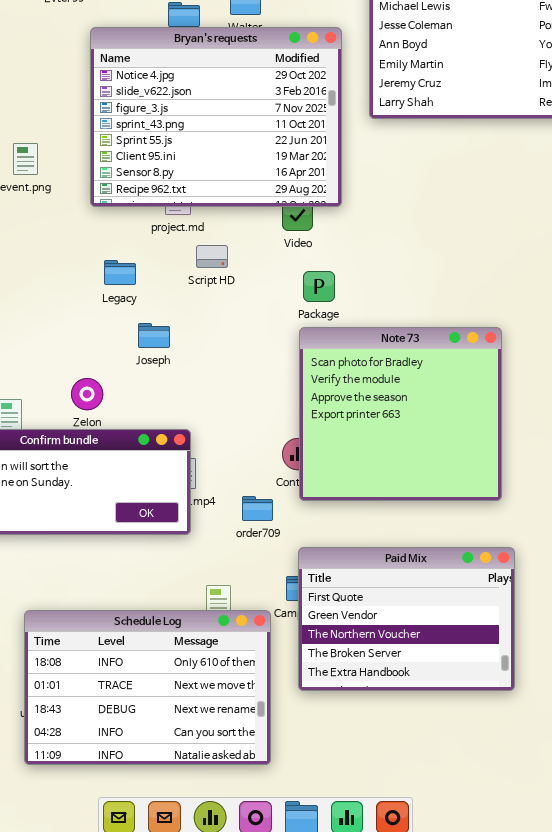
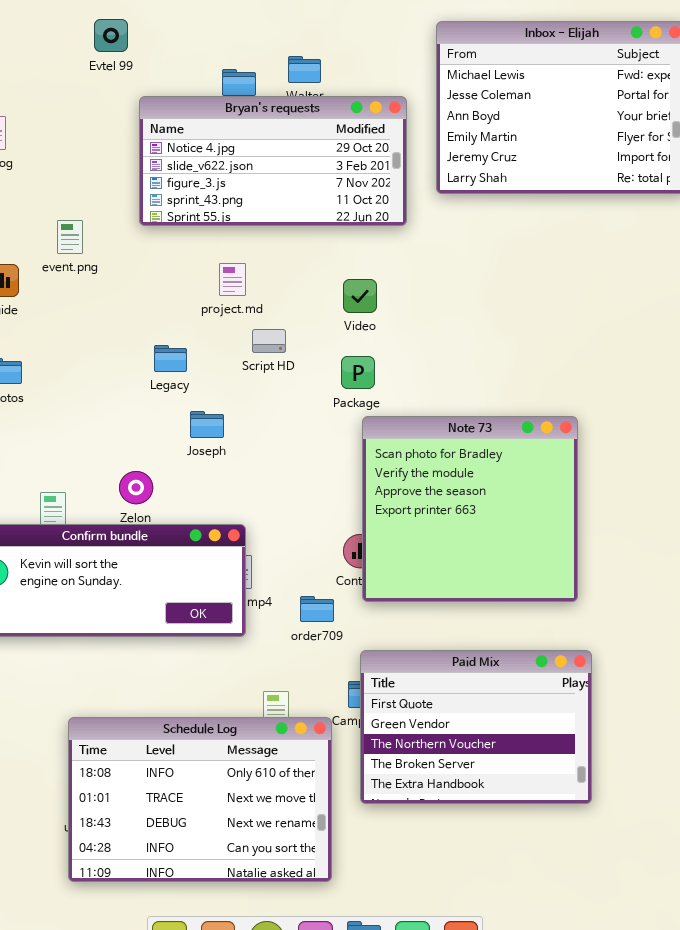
Bryan's requests: [90,27,342,207] -> [139,96,407,226], resized
Package: [303,271,335,302] -> [341,356,375,389], moved

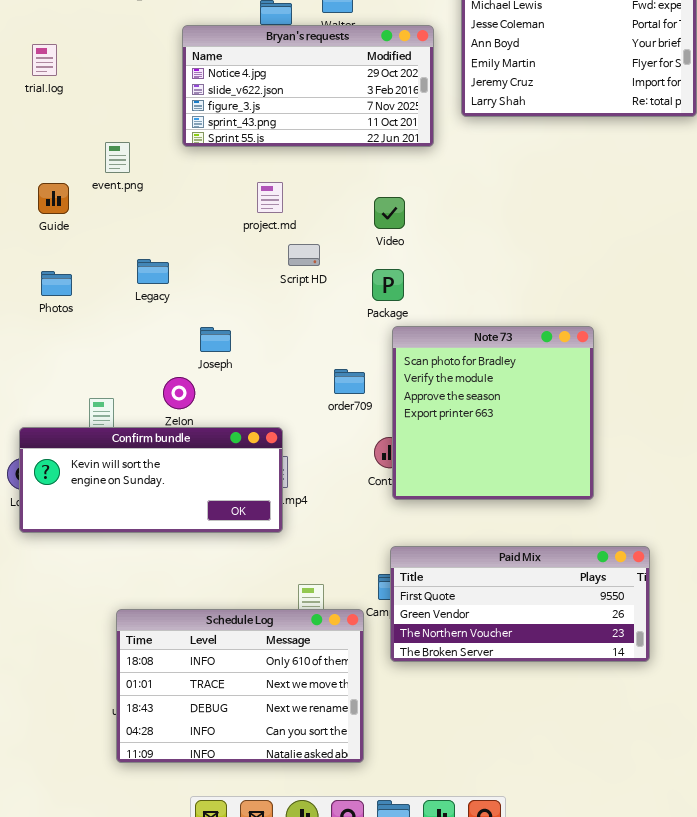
Legacy: [154,345,187,372] -> [137,259,169,284], moved
Joseph: [190,411,224,438] -> [200,327,231,352], moved
order709: [300,596,334,622] -> [334,369,365,394], moved
Paid Mix: [360,650,592,804] -> [390,546,650,662], resized

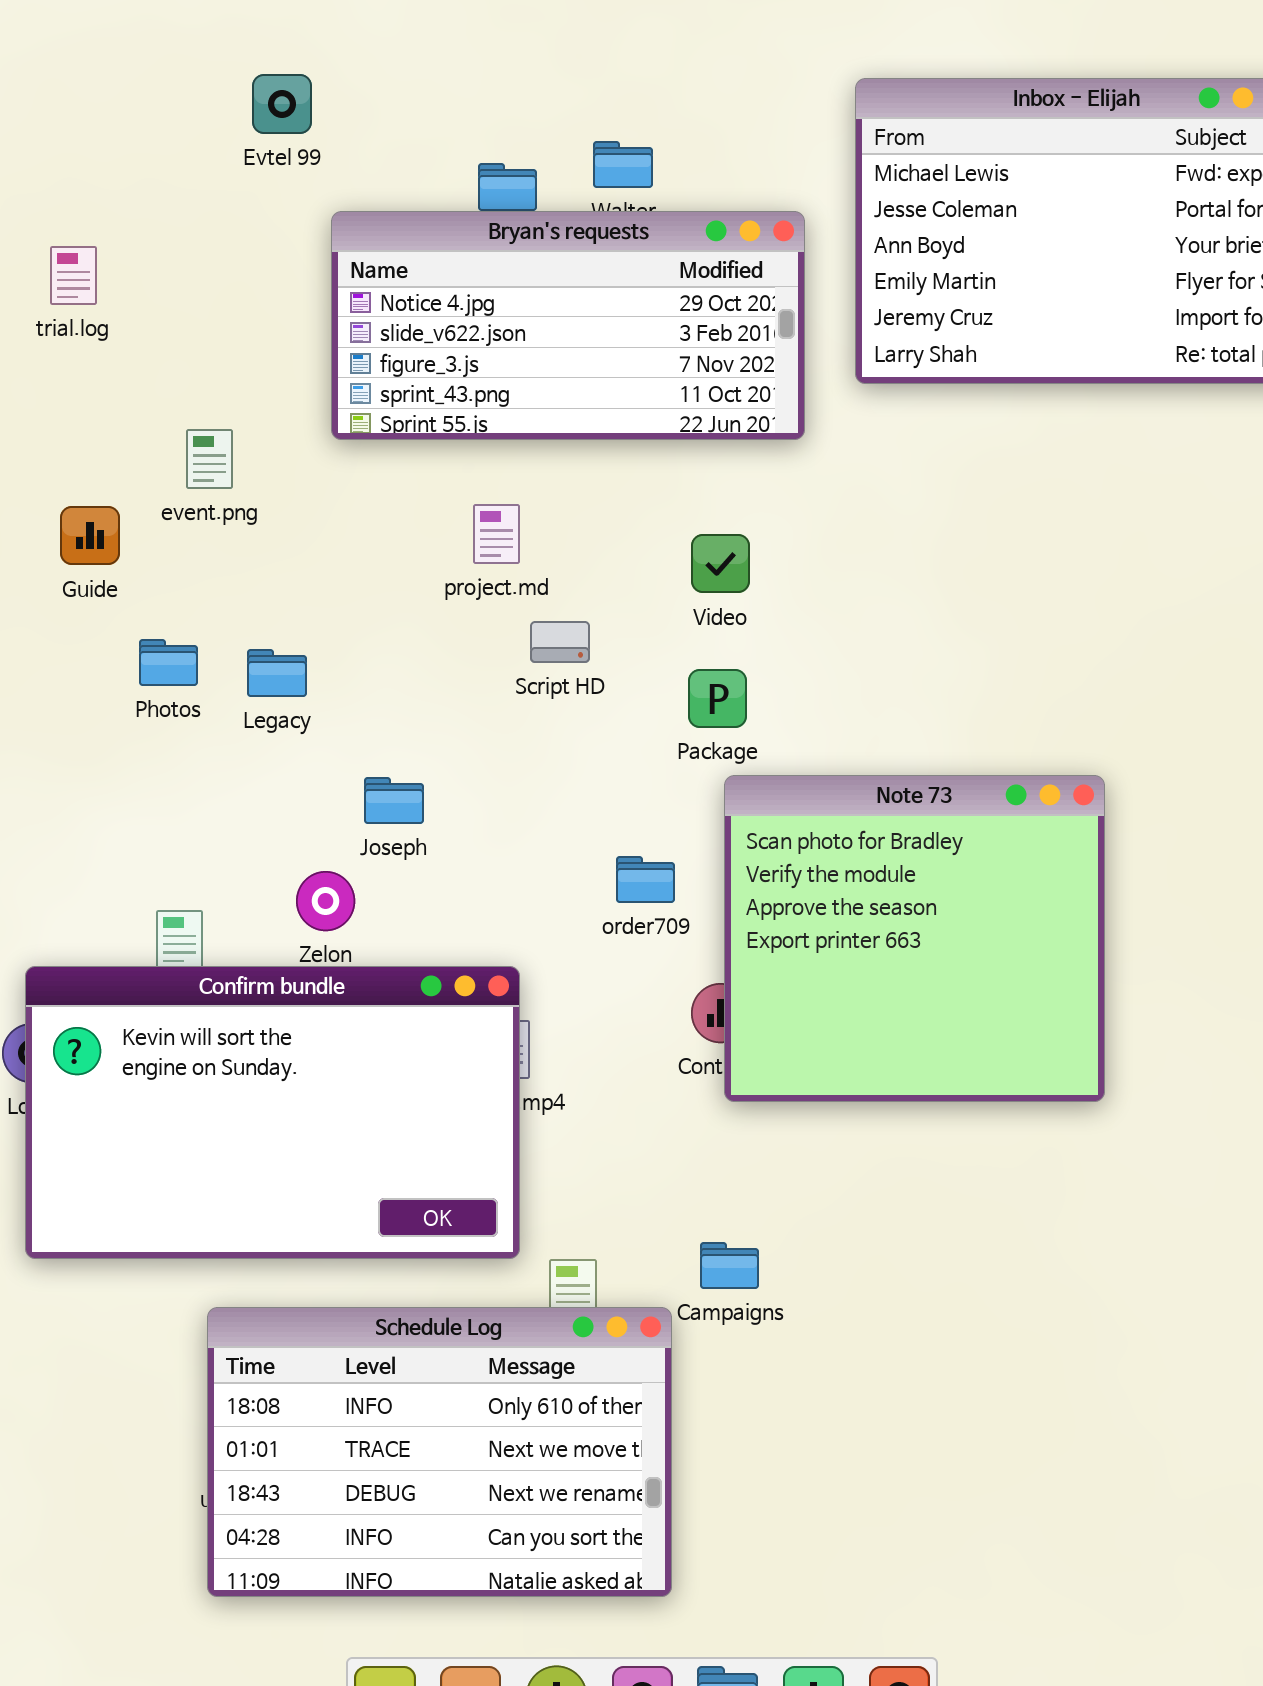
Photos: [41,271,72,296] -> [139,639,198,686], moved
Confirm bundle: [19,427,283,533] -> [25,966,520,1259], resized
Paid Mix: [390,546,650,662] -> none, closed

